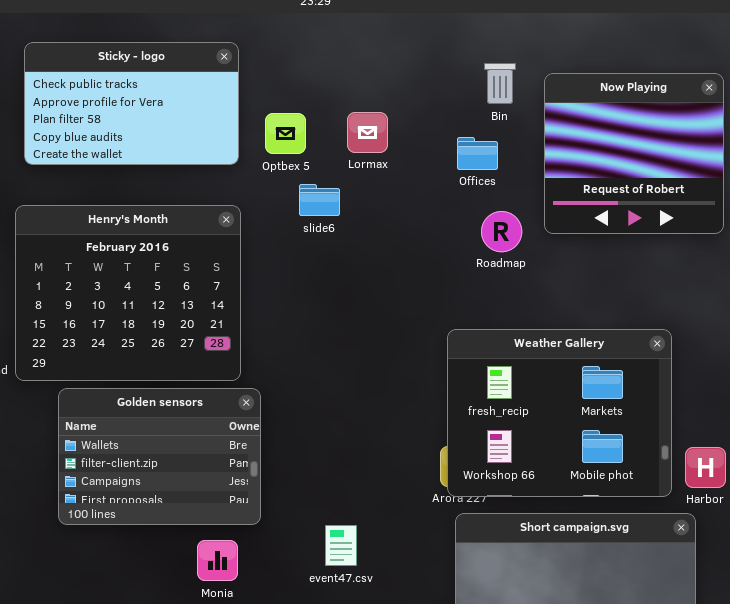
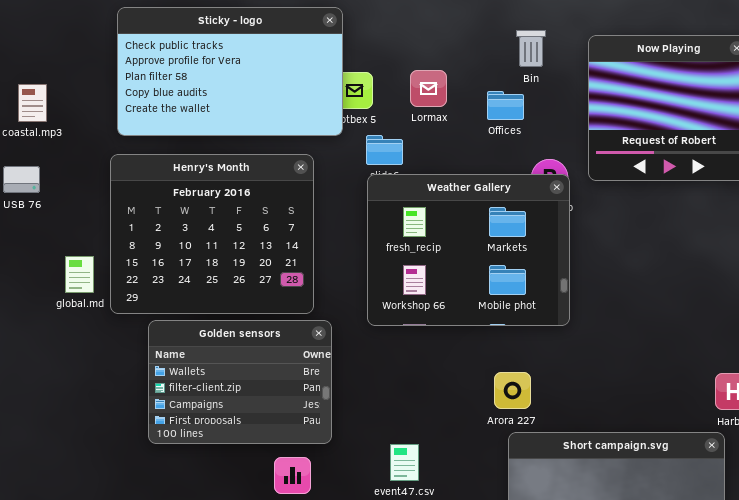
Sticky - logo: [24,42,239,165] -> [117,7,343,136], resized
Bin: [484,63,516,104] -> [516,30,546,67], moved
Offices: [457,137,498,170] -> [487,91,524,120], moved
Weather Gallery: [447,329,672,497] -> [367,174,570,326], moved

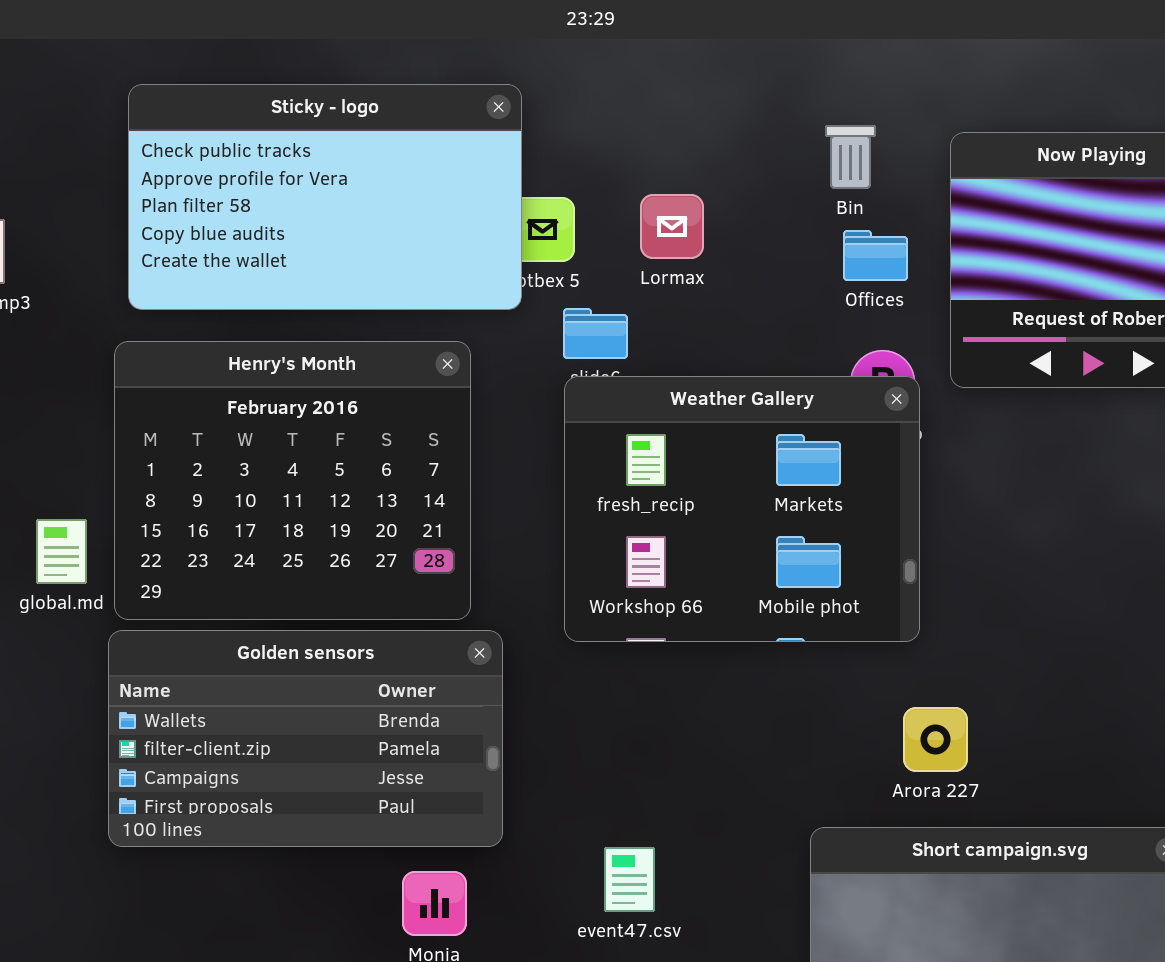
Offices: [487,91,524,120] -> [843,230,908,281], moved
Golden sensors: [148,320,332,444] -> [108,630,503,847], resized
Arora 227: [494,372,531,409] -> [903,707,968,772], moved

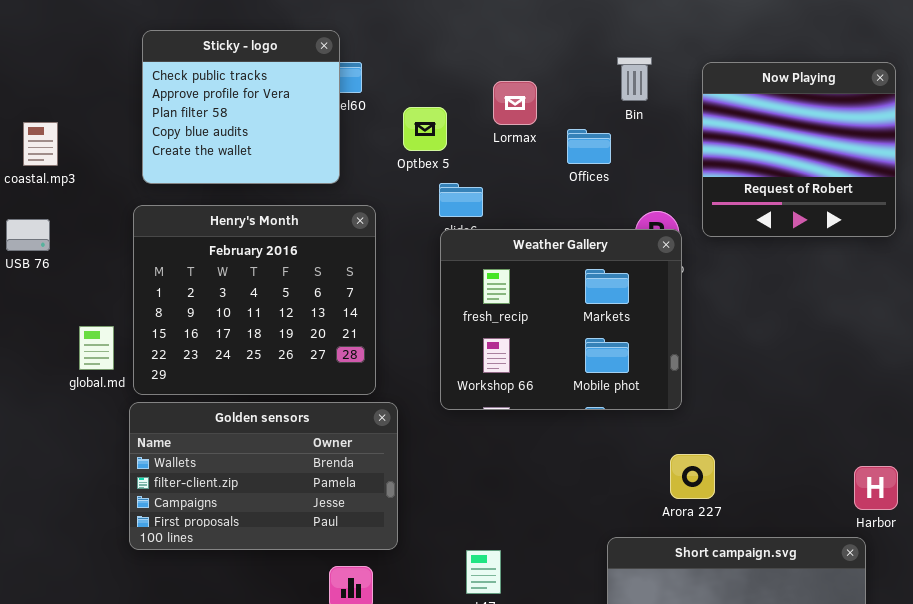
Sticky - logo: [128,84,522,310] -> [142,30,340,184], resized
Lormax: [640,194,704,259] -> [493,81,537,125], moved
Offices: [843,230,908,281] -> [567,129,611,164], moved

